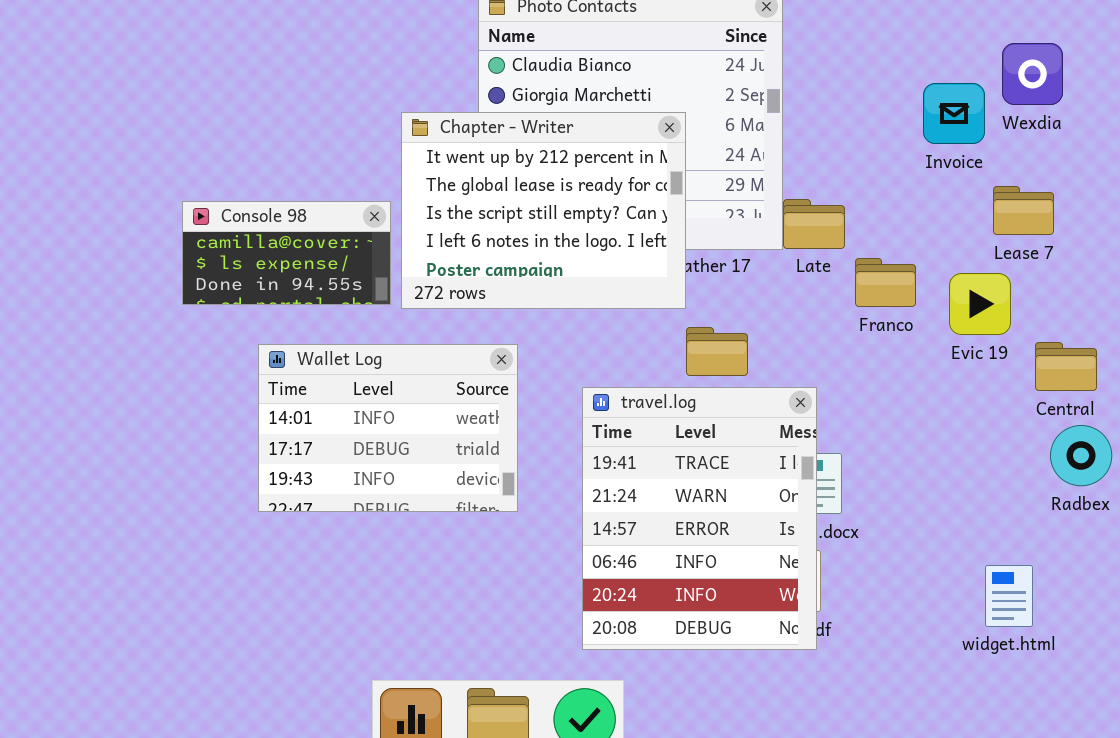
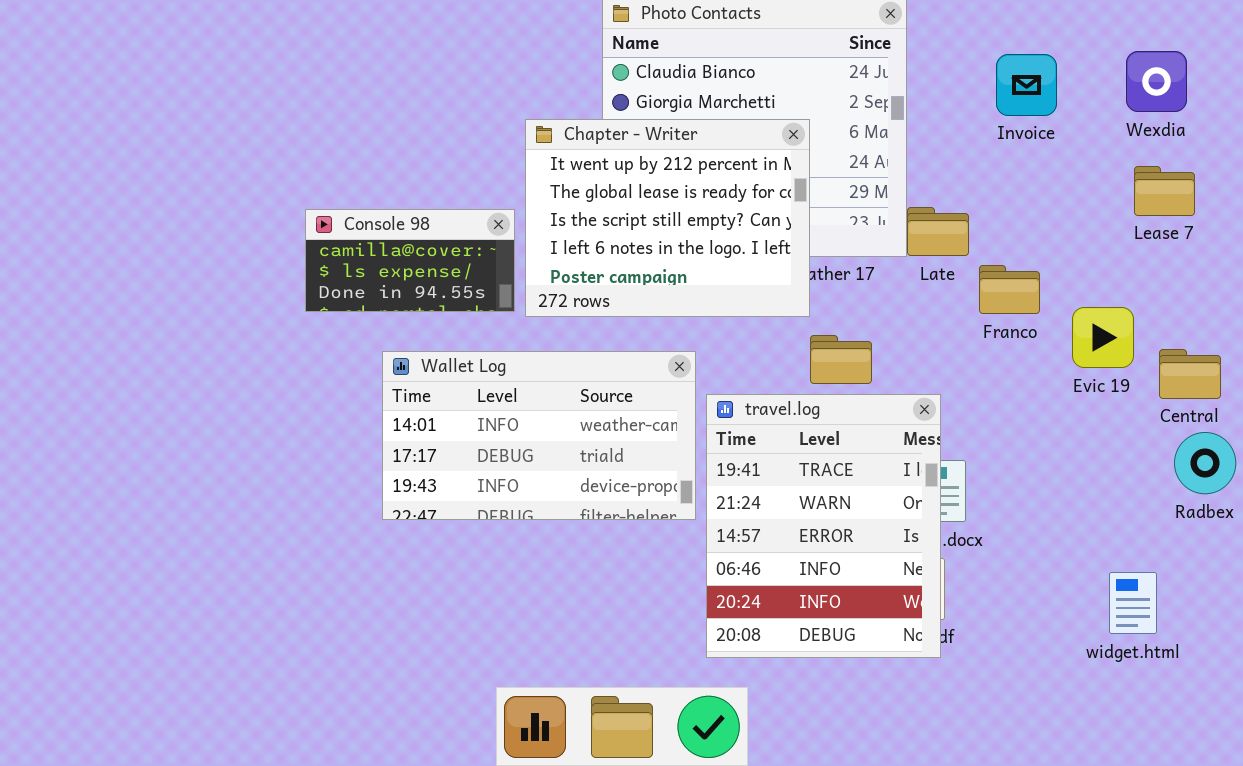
Invoice: [923,83,985,144] -> [996,54,1057,116], moved
Lease 7: [993,186,1054,235] -> [1134,166,1195,216], moved
Evic 19: [949,273,1011,335] -> [1072,307,1134,368], moved
Wallet Log: [258,344,518,512] -> [382,351,696,520], resized

